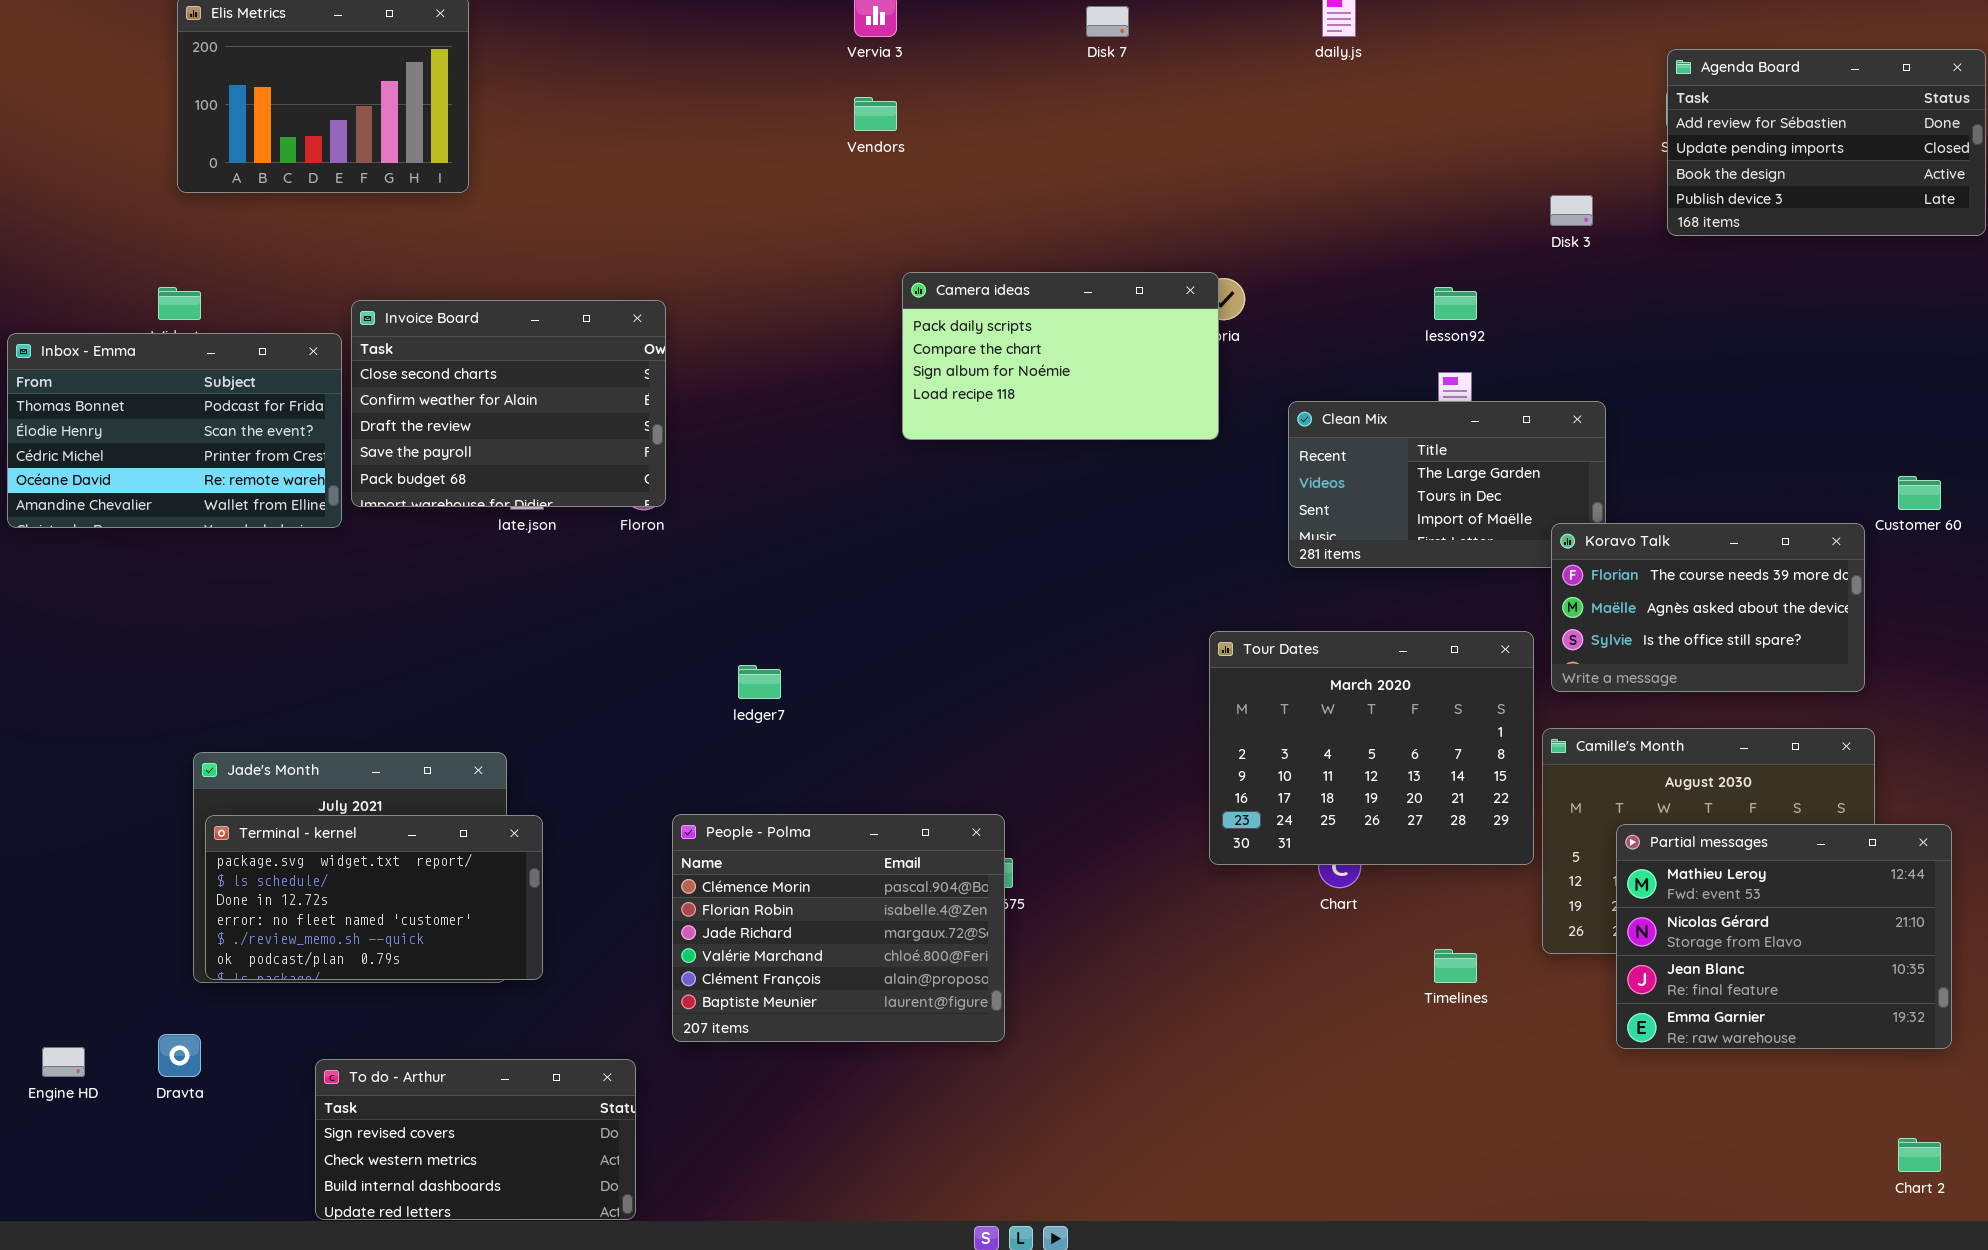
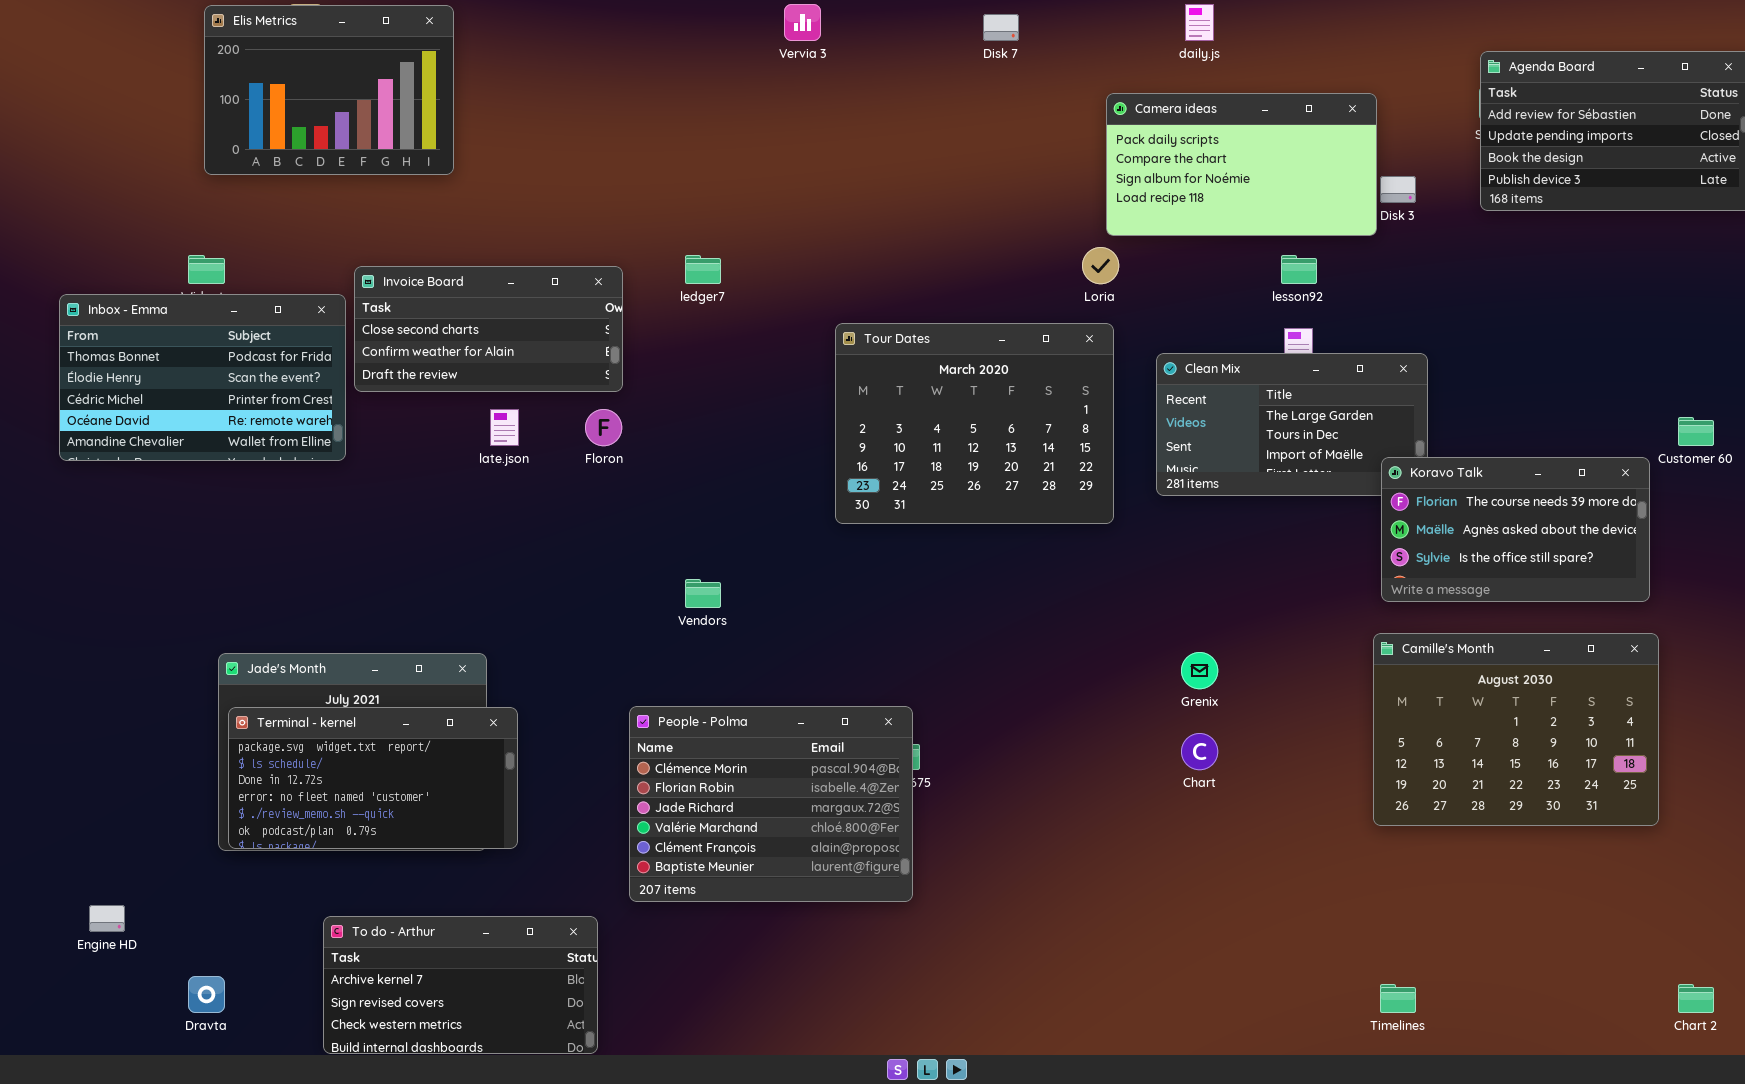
Vendors: [854,97,897,131] -> [685,579,721,608], moved
Camera ideas: [902,272,1219,440] -> [1106,93,1377,236], moved
Invoice Board: [351,300,666,507] -> [354,266,623,392], resized
Tour Dates: [1209,631,1534,865] -> [835,323,1114,524], moved
ledger7: [738,665,781,699] -> [685,255,721,284], moved
Partial messages: [1616,824,1952,1049] -> none, closed
Timelines: [1434,949,1477,983] -> [1380,984,1416,1013], moved
Dravta: [158,1034,201,1077] -> [188,976,225,1013], moved
To do - Arthur: [315,1059,636,1220] -> [323,916,598,1054], scrolled up 1 row

